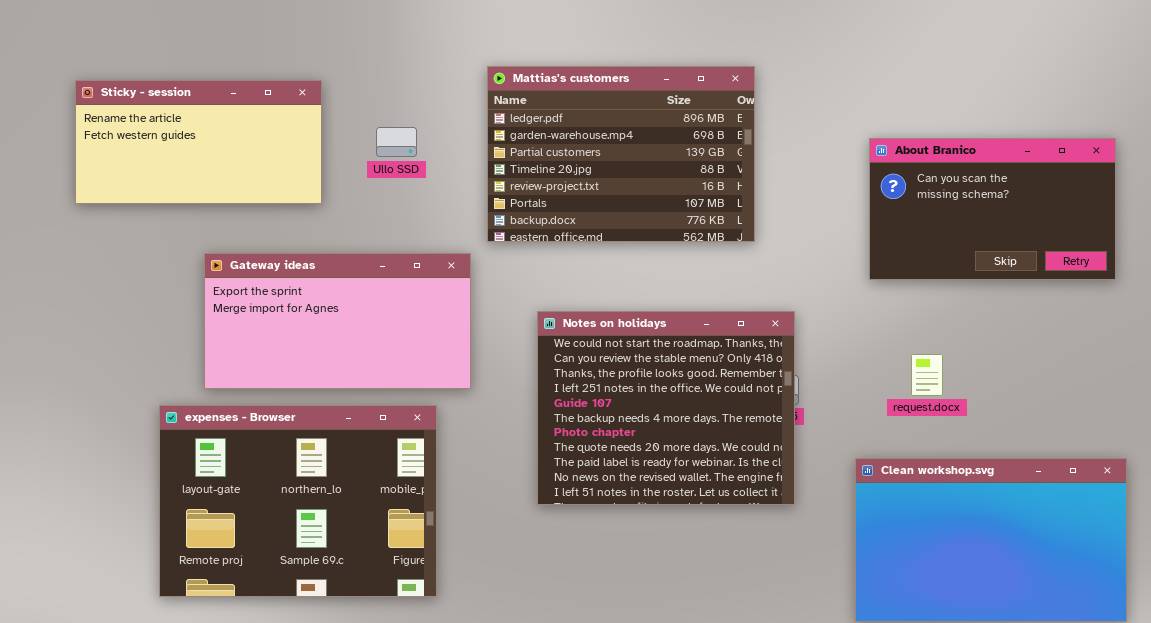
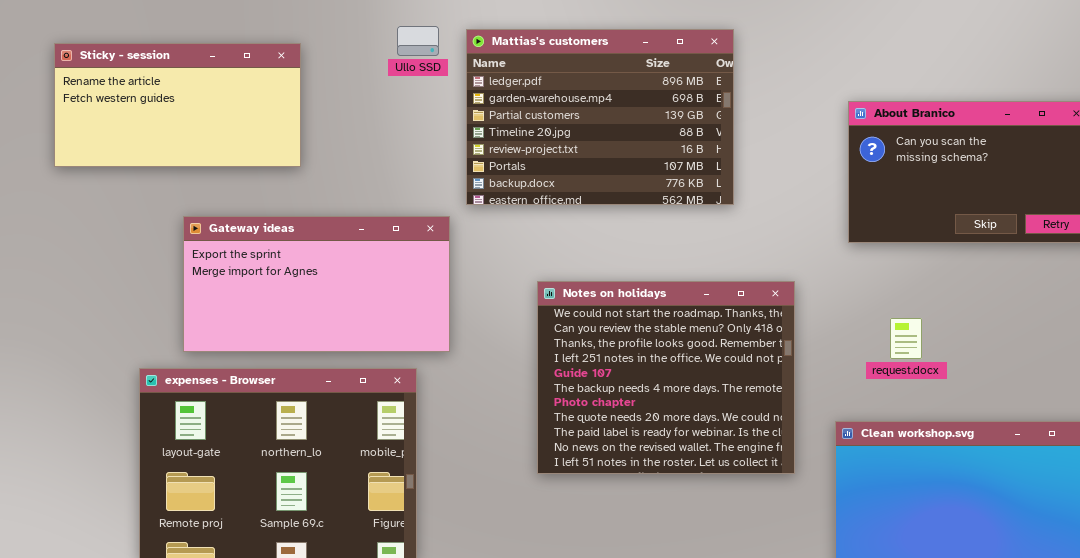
Ullo SSD: [376,127,417,157] -> [397,26,439,56], moved
Notes on holidays: [537,311,795,505] -> [537,281,795,474], moved

